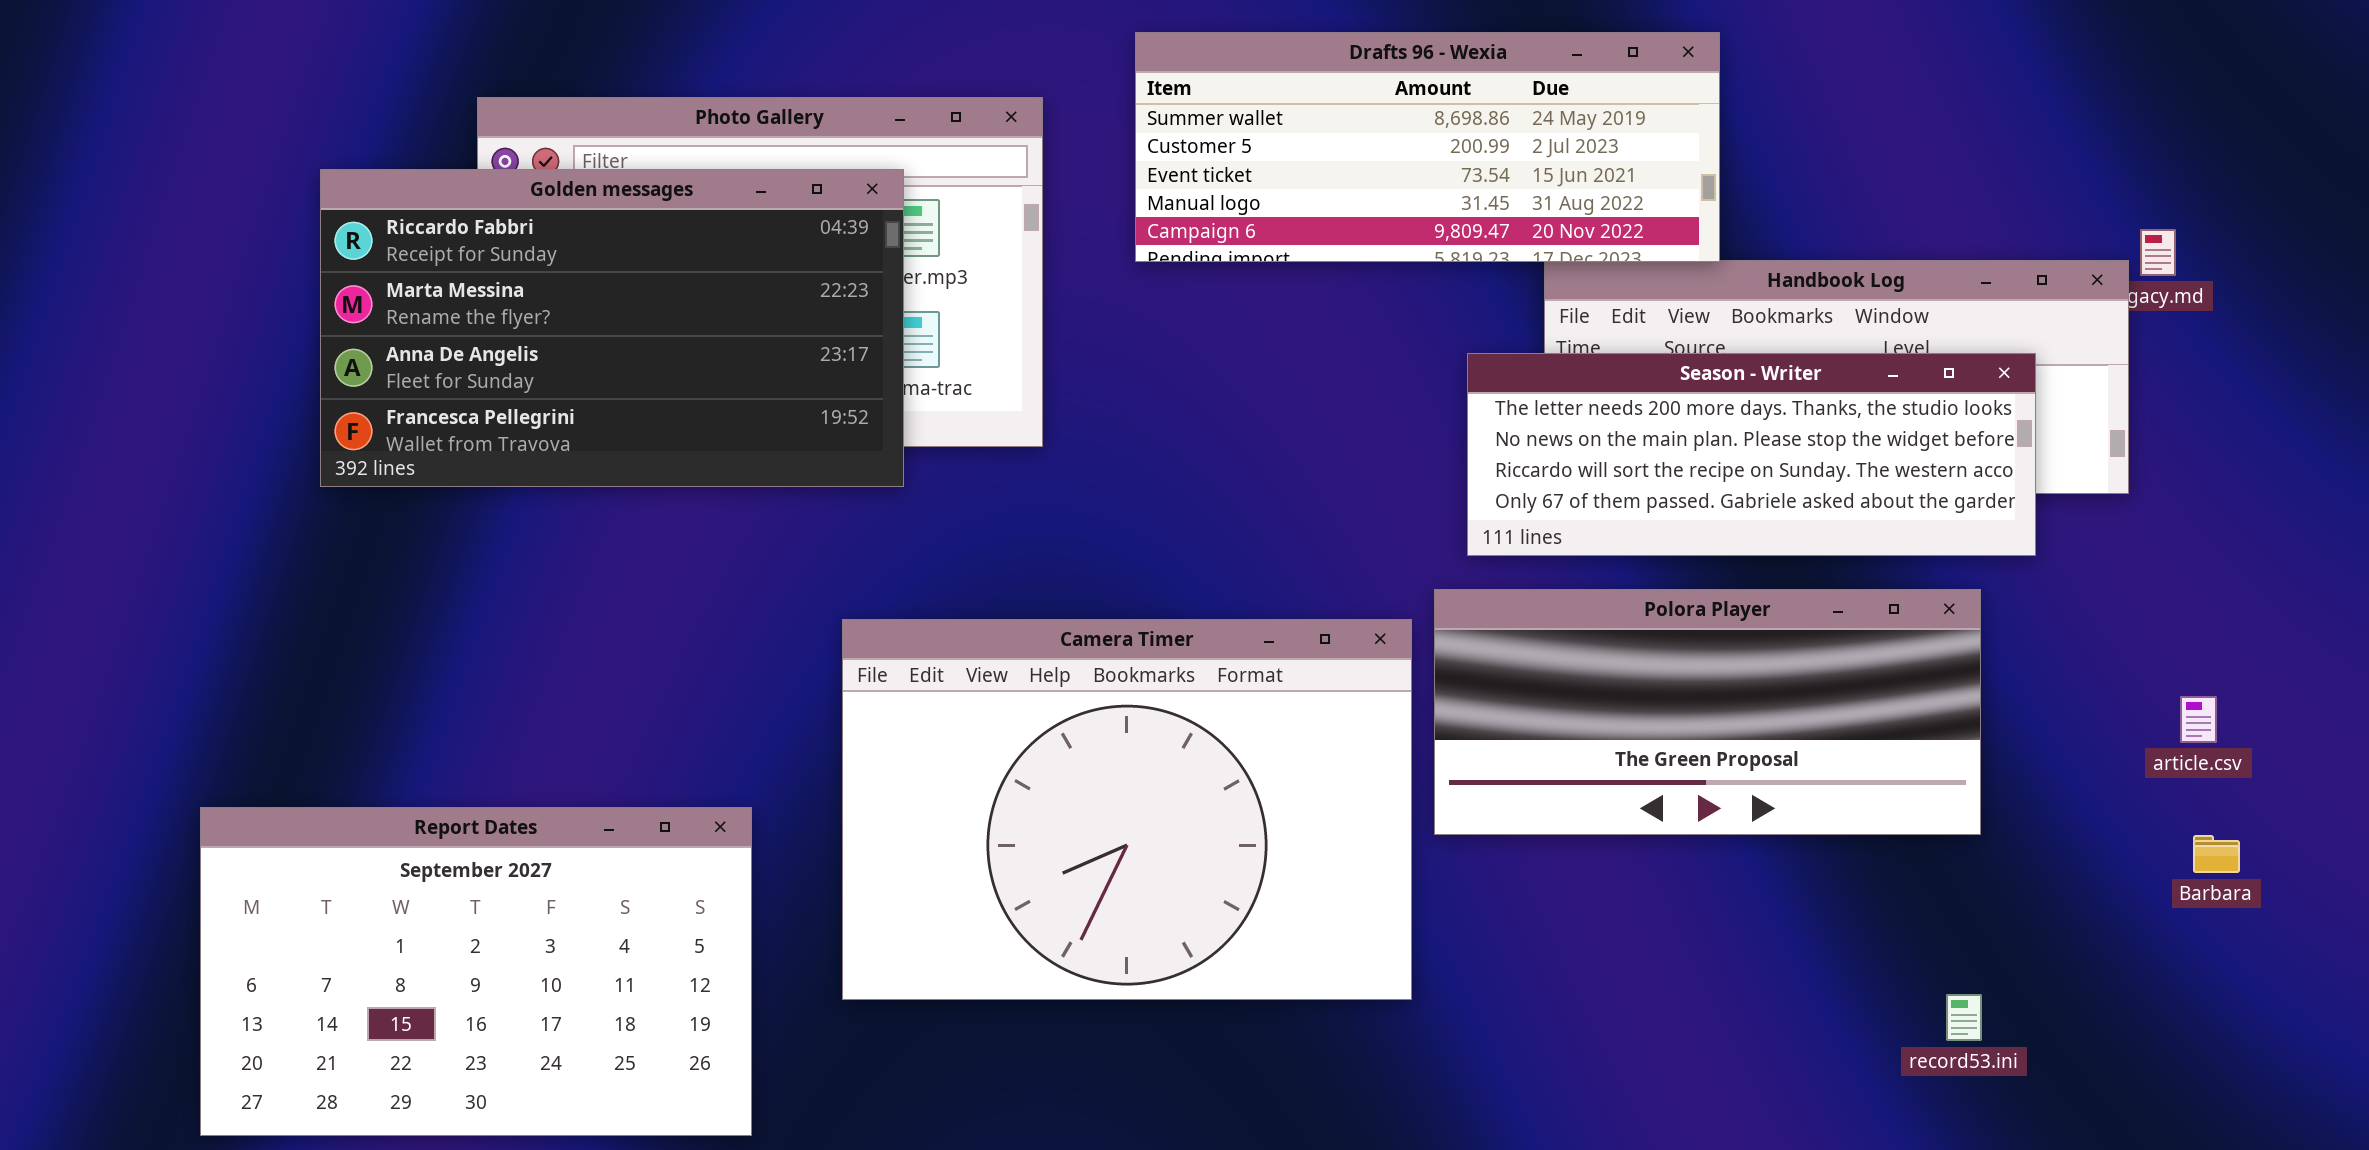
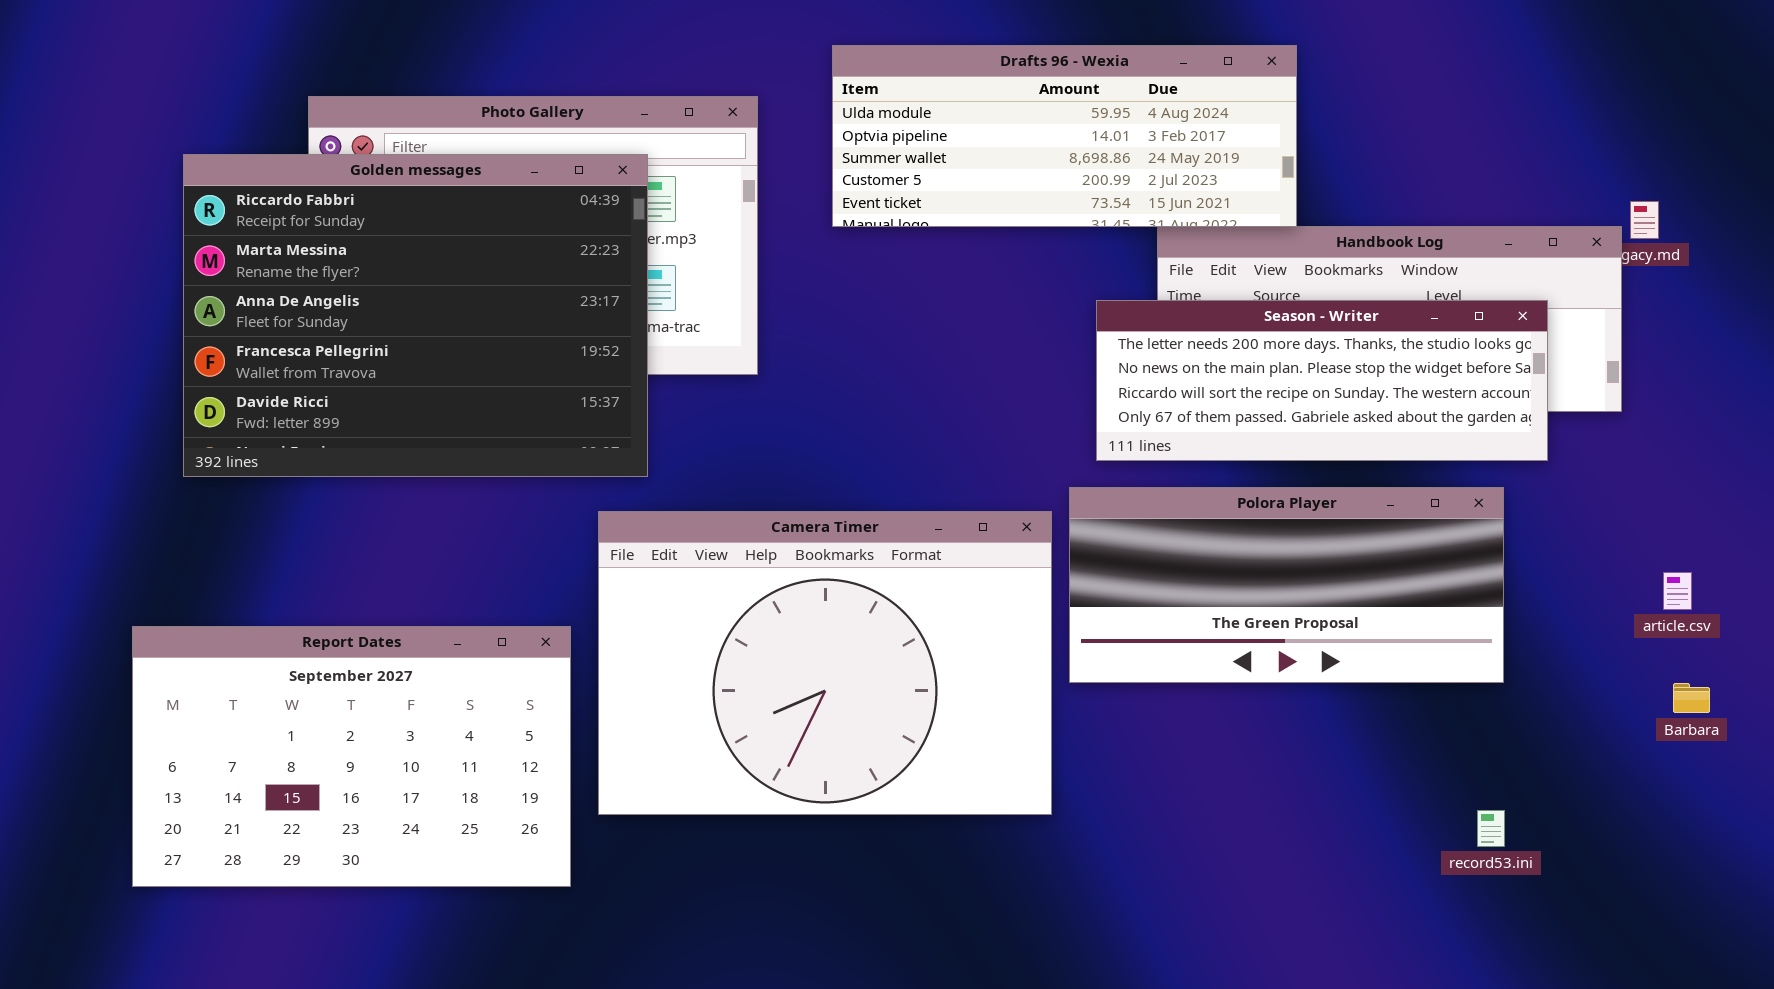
Drafts 96 - Wexia: [1135,32,1720,262] -> [832,45,1297,227], scrolled up 2 rows
Golden messages: [320,169,904,487] -> [183,154,648,477], resized
Report Dates: [200,807,752,1136] -> [132,626,571,887], moved

